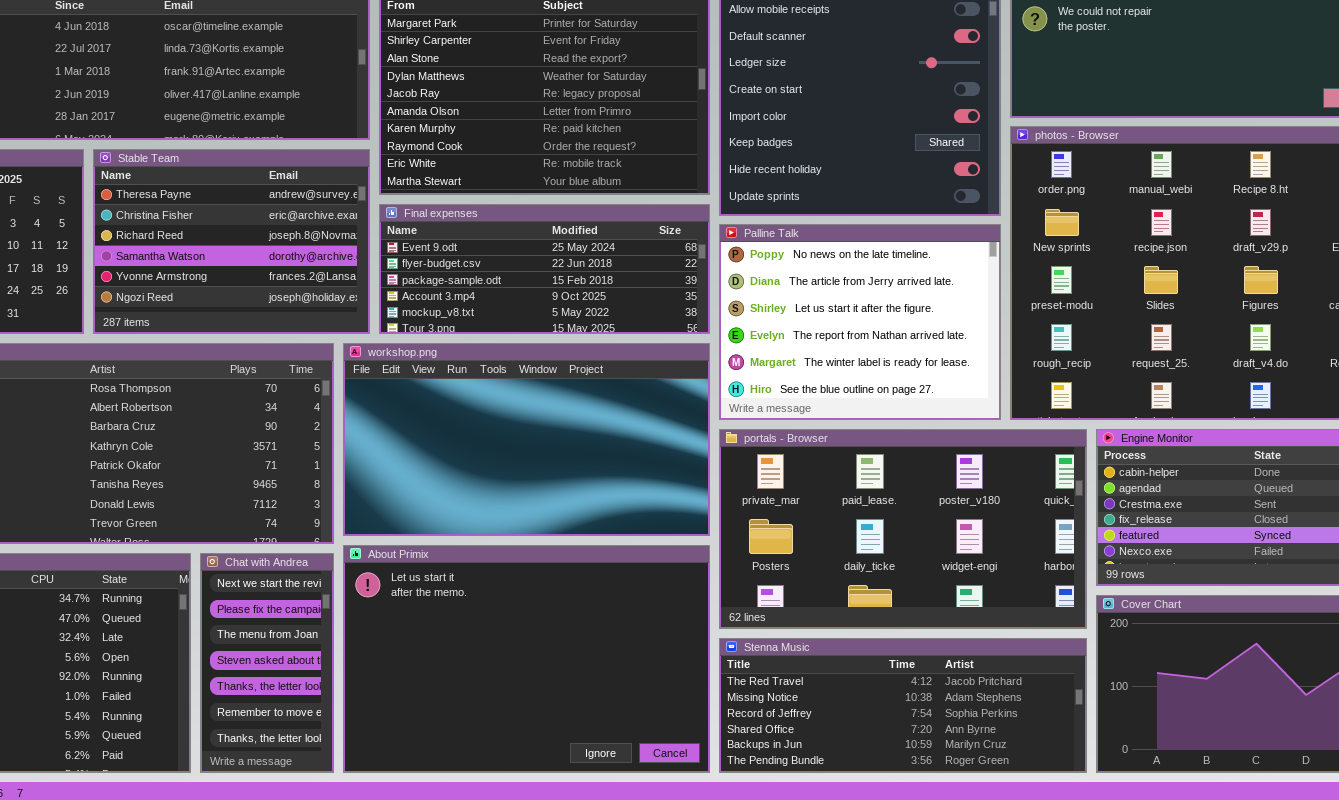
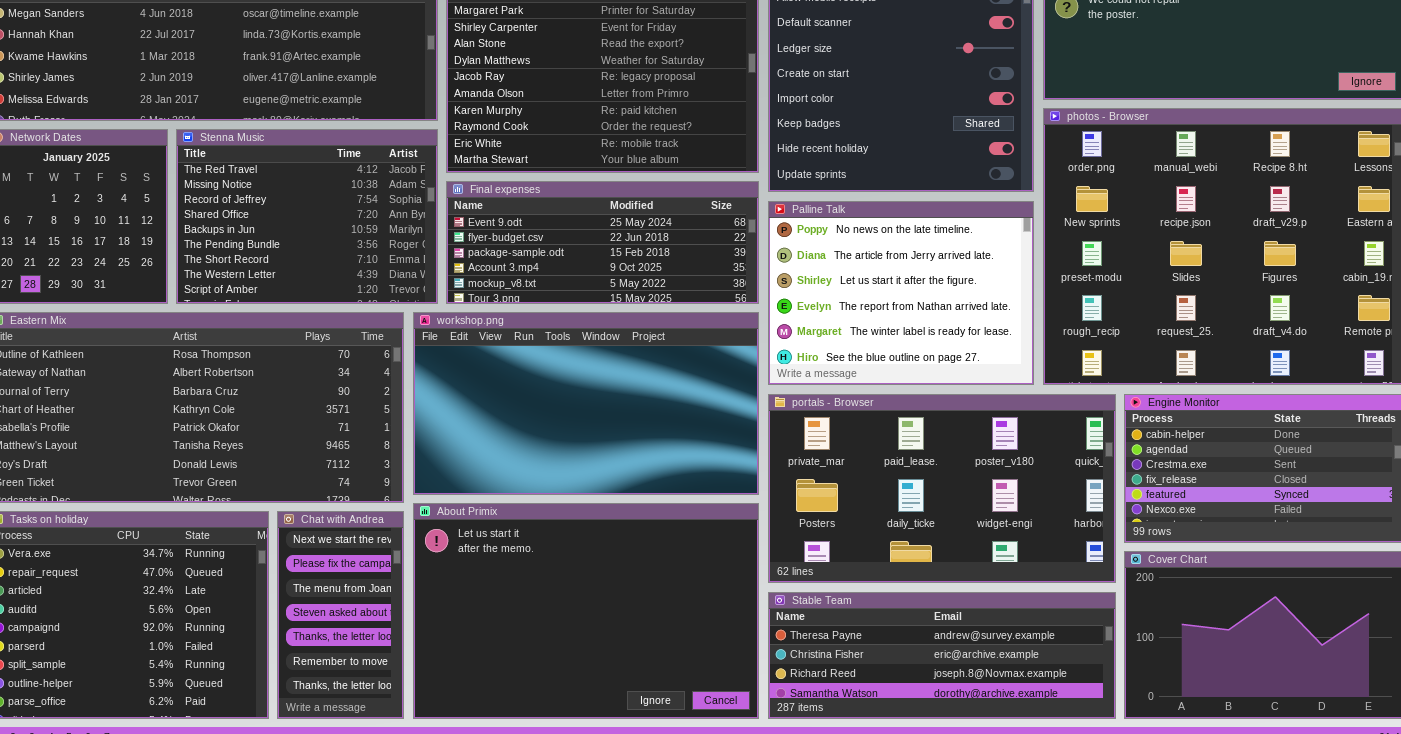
Stable Team: [93,149,370,334] -> [768,592,1116,719], moved, resized
Stenna Music: [719,638,1087,773] -> [176,129,438,304], moved, resized

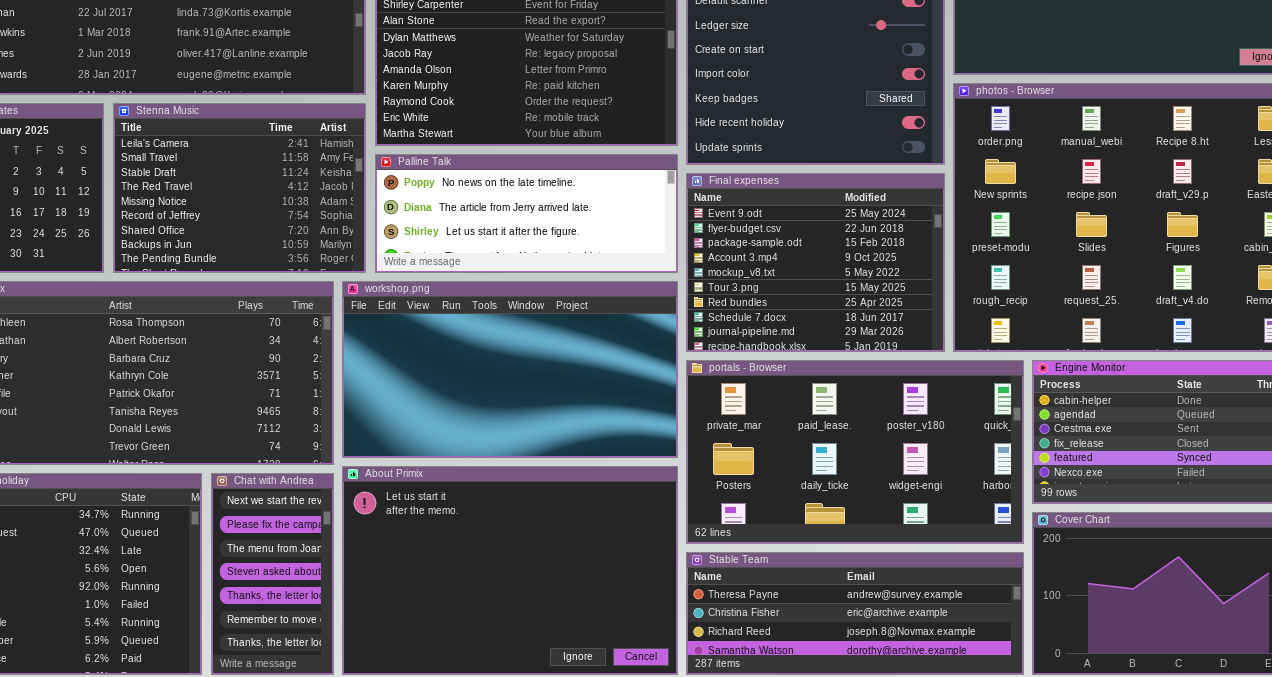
Stenna Music: [176,129,438,304] -> [113,103,366,273], scrolled up 3 rows
Final expenses: [446,181,759,304] -> [686,173,945,352], moved, resized
Palline Talk: [768,201,1034,385] -> [375,154,678,273], moved, resized

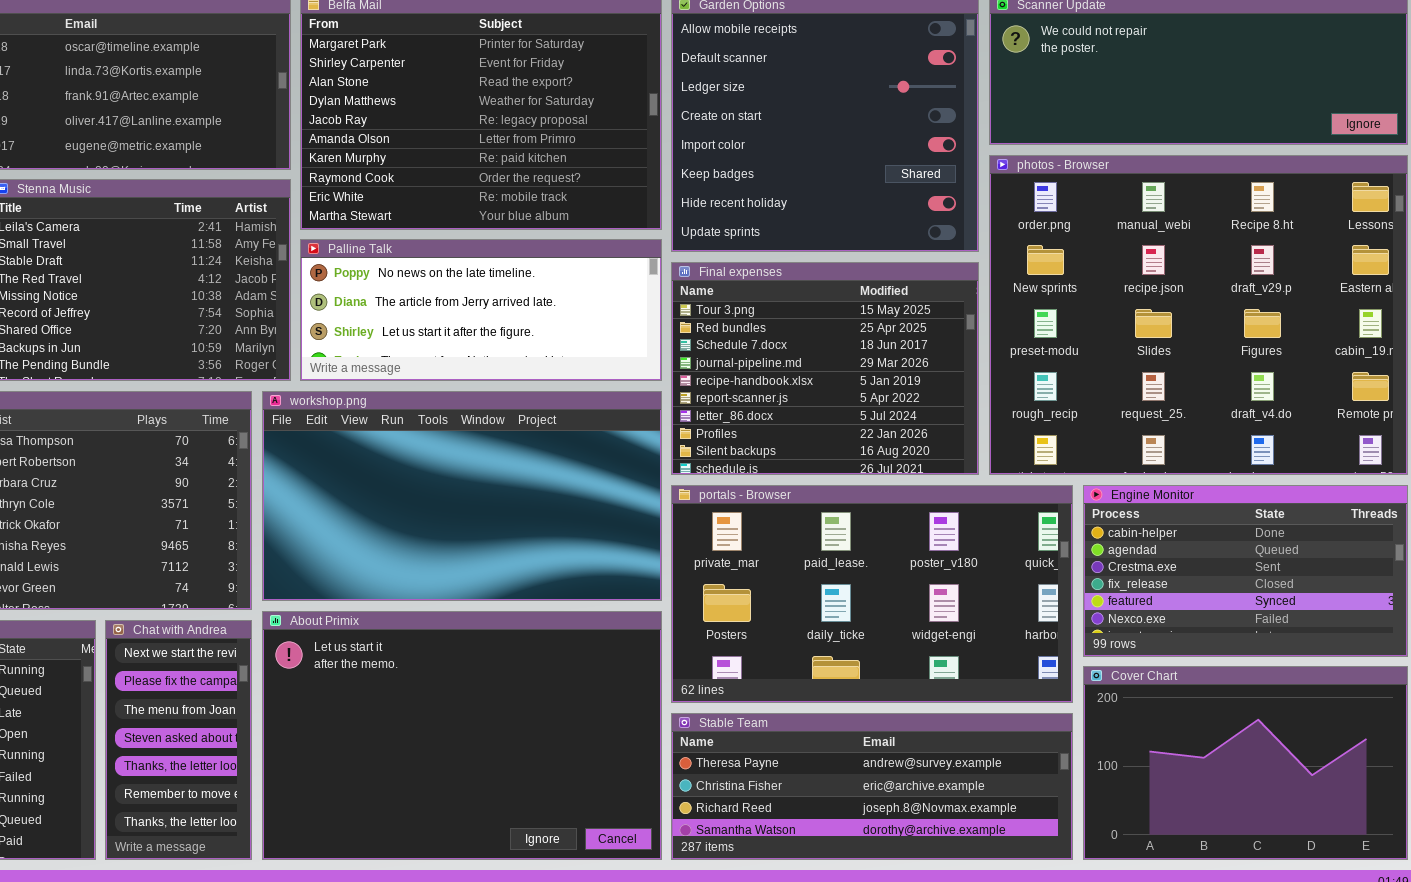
Final expenses: [686,173,945,352] -> [671,262,979,475], scrolled down 5 rows

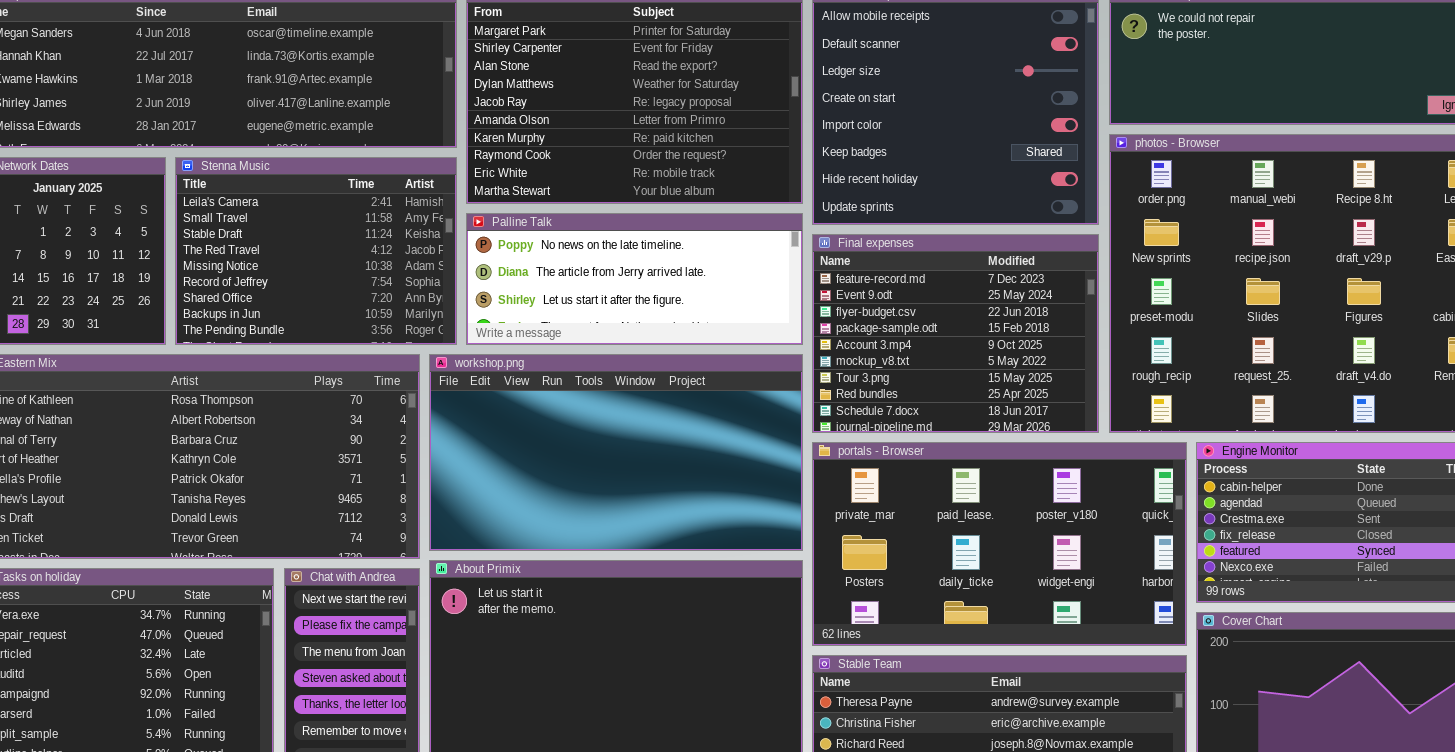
Final expenses: [671,262,979,475] -> [812,234,1099,433], scrolled up 6 rows

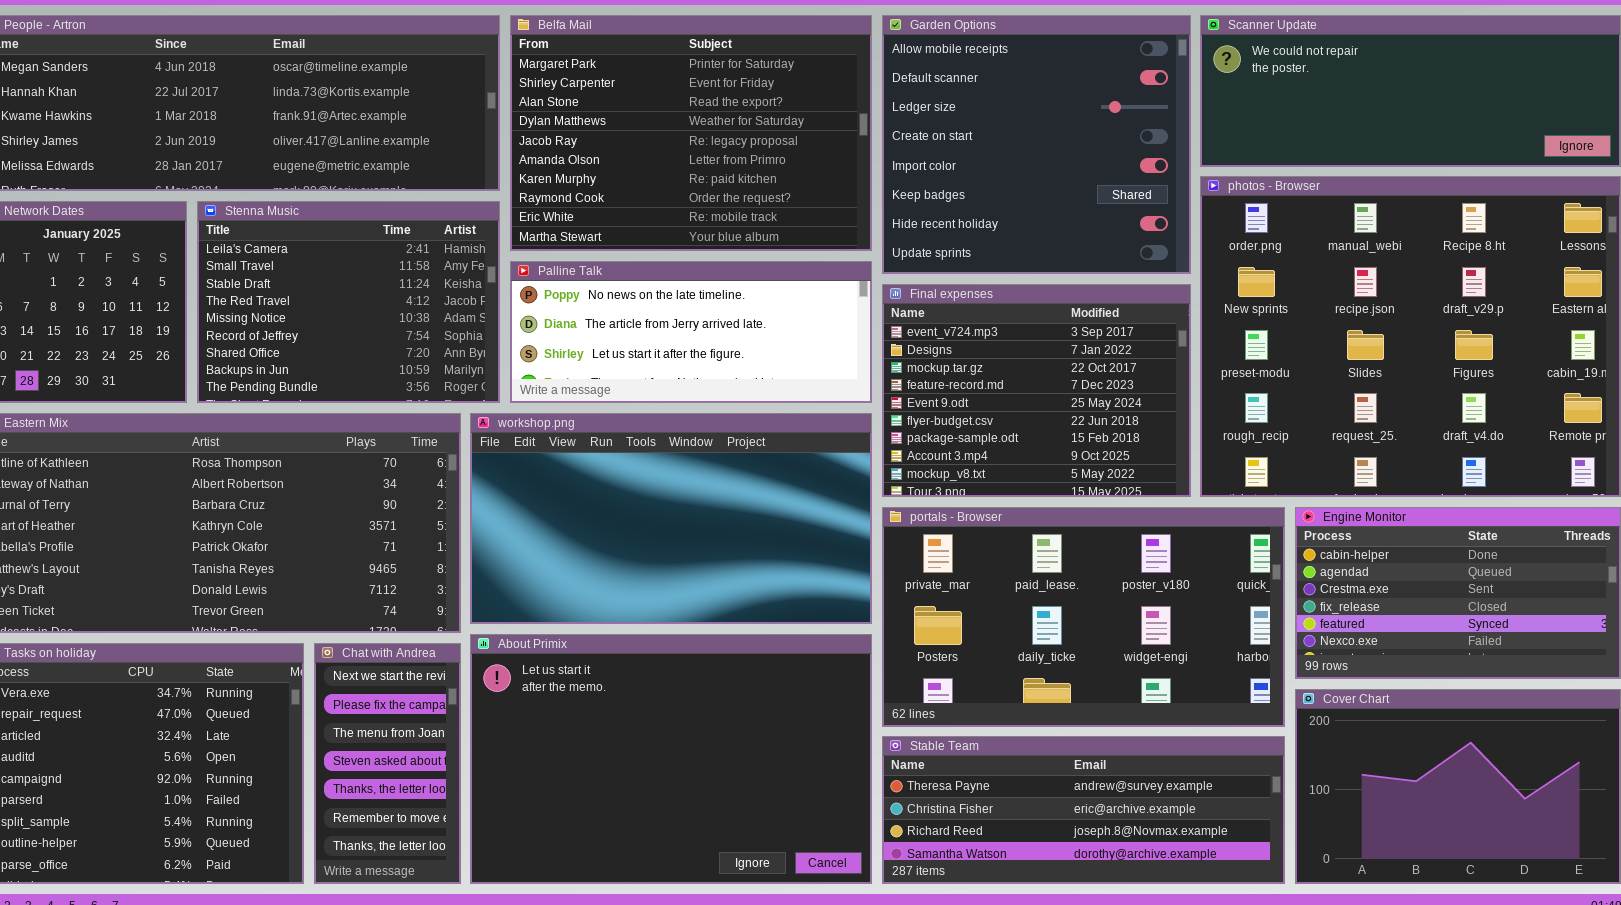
Final expenses: [812,234,1099,433] -> [882,284,1191,497], scrolled up 3 rows

